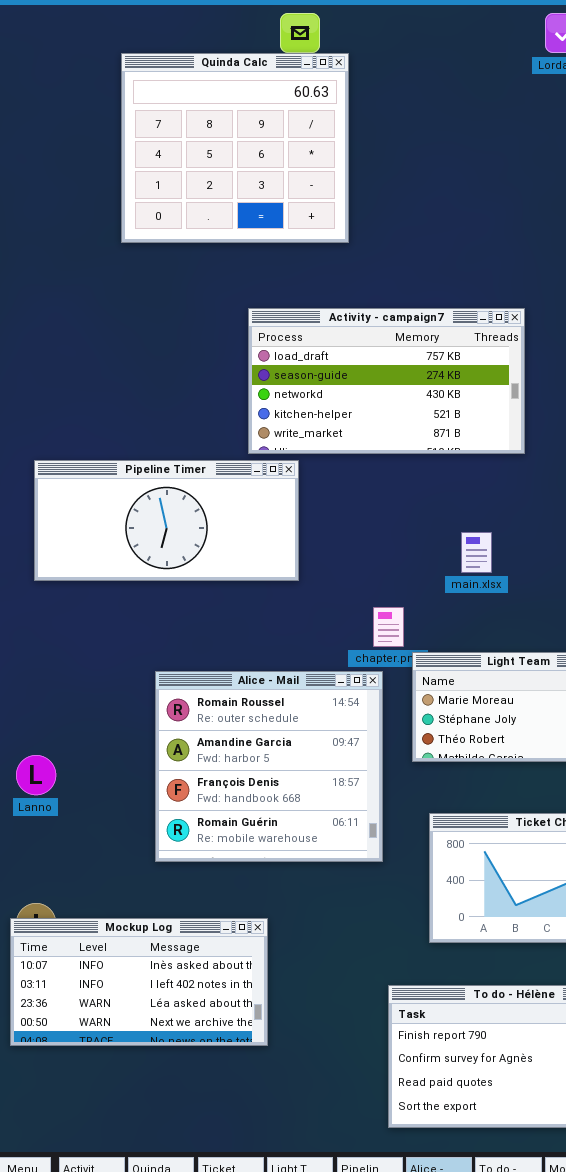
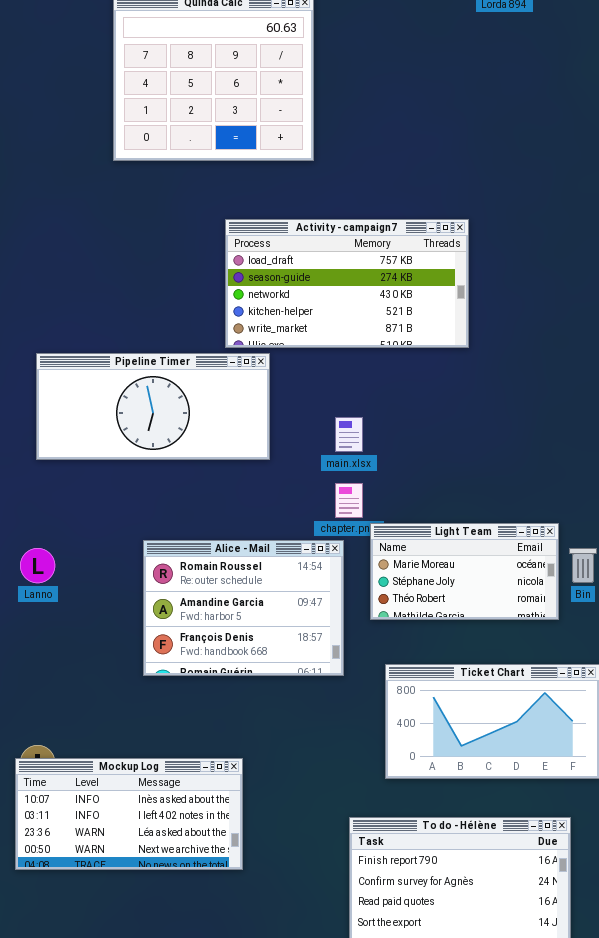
main.xlsx: [461,532,492,573] -> [335,417,363,452], moved
Alice - Mail: [155,671,383,862] -> [143,540,344,676], resized
Lanno: [16,755,56,795] -> [20,548,55,583], moved

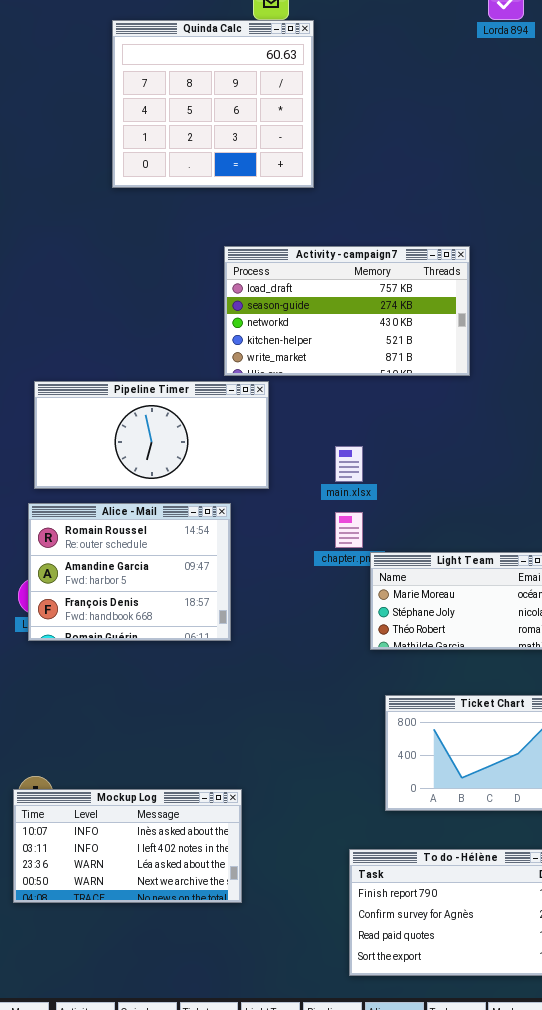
Alice - Mail: [143,540,344,676] -> [28,503,231,641], moved

